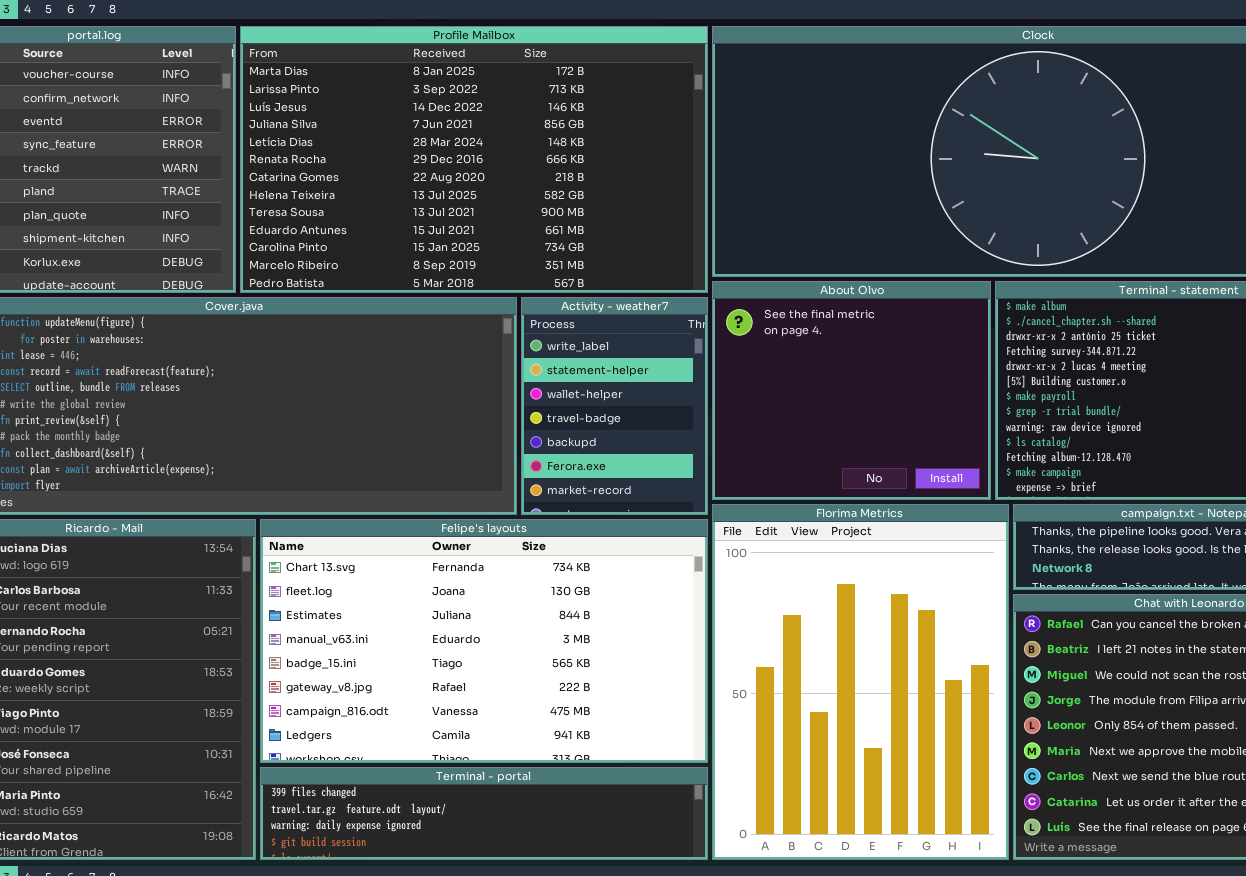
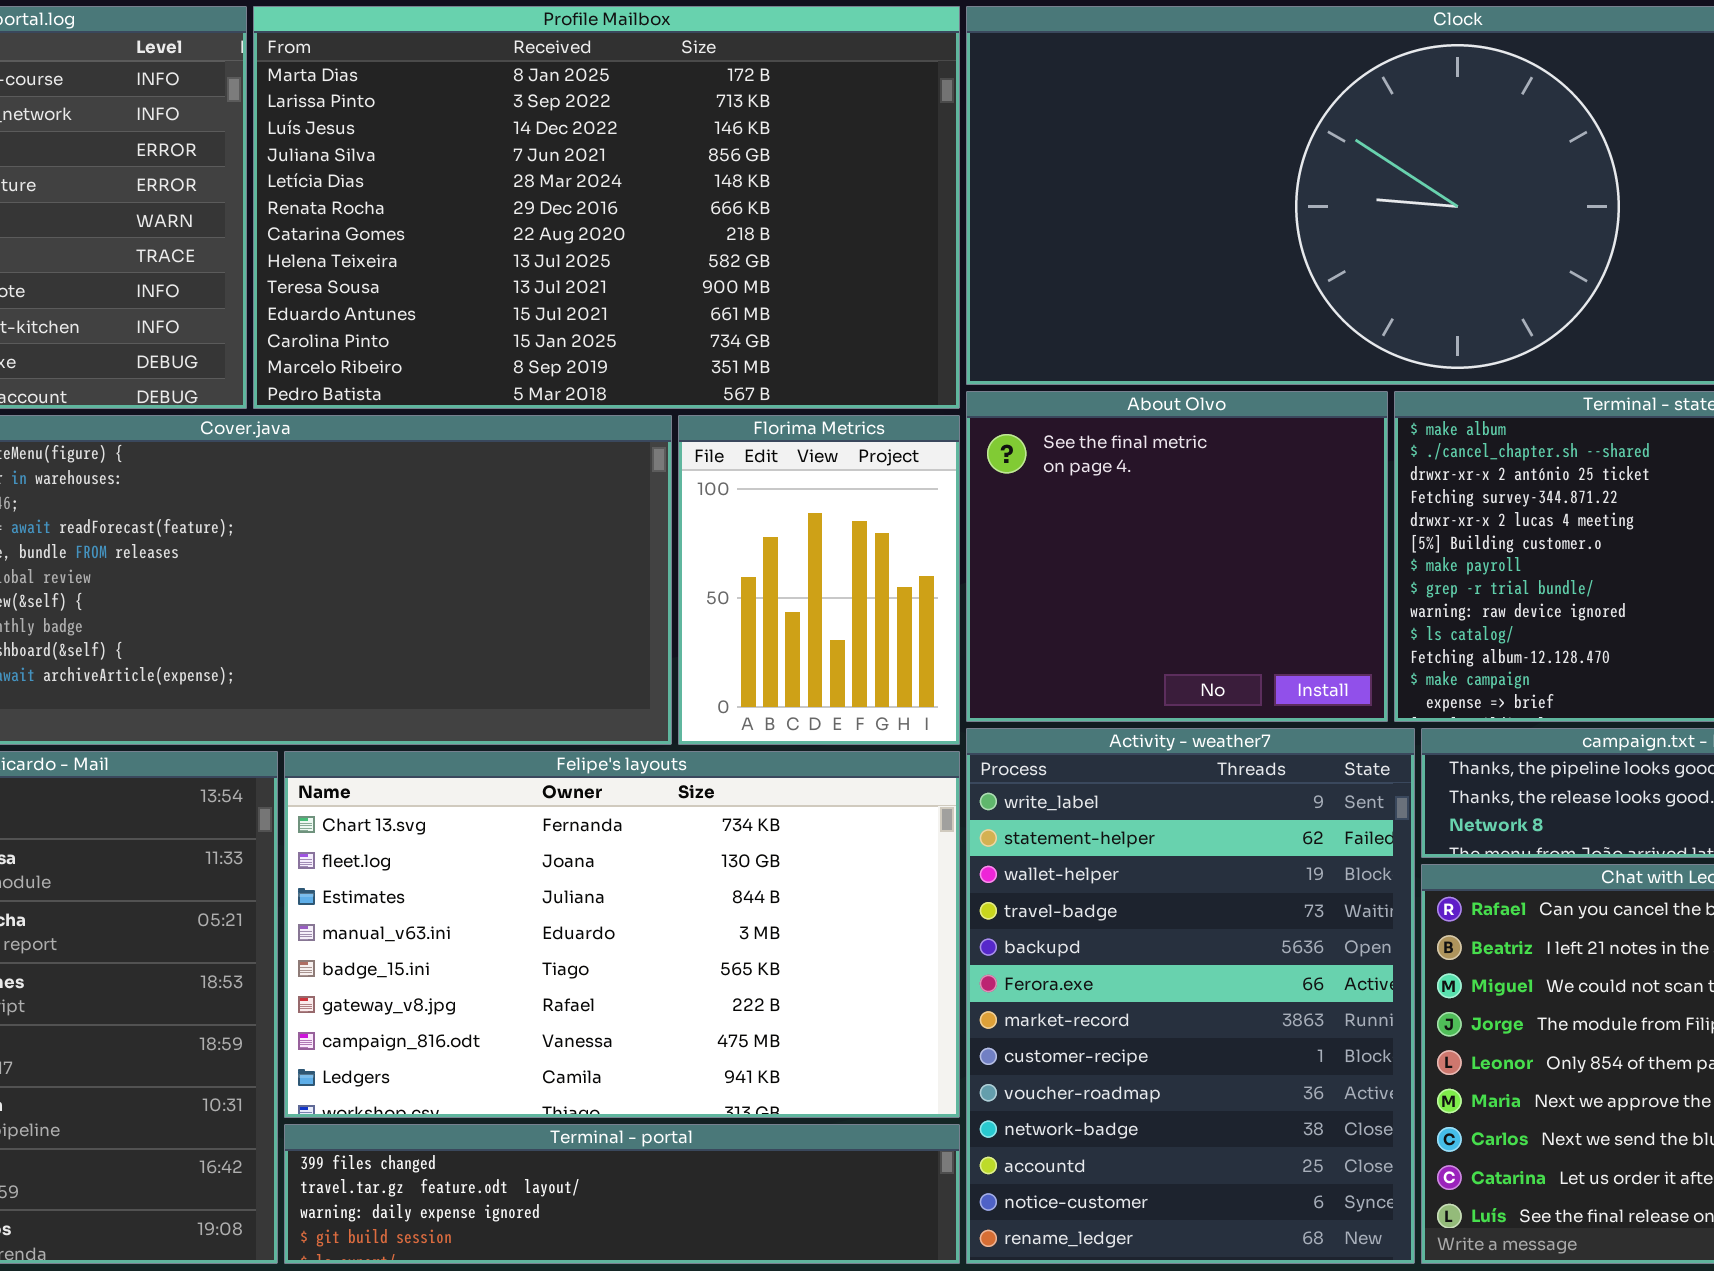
Activity - weather7: [521,297,708,515] -> [966,728,1415,1264], moved, resized
Florima Metrics: [712,504,1009,860] -> [678,415,960,745], moved, resized

